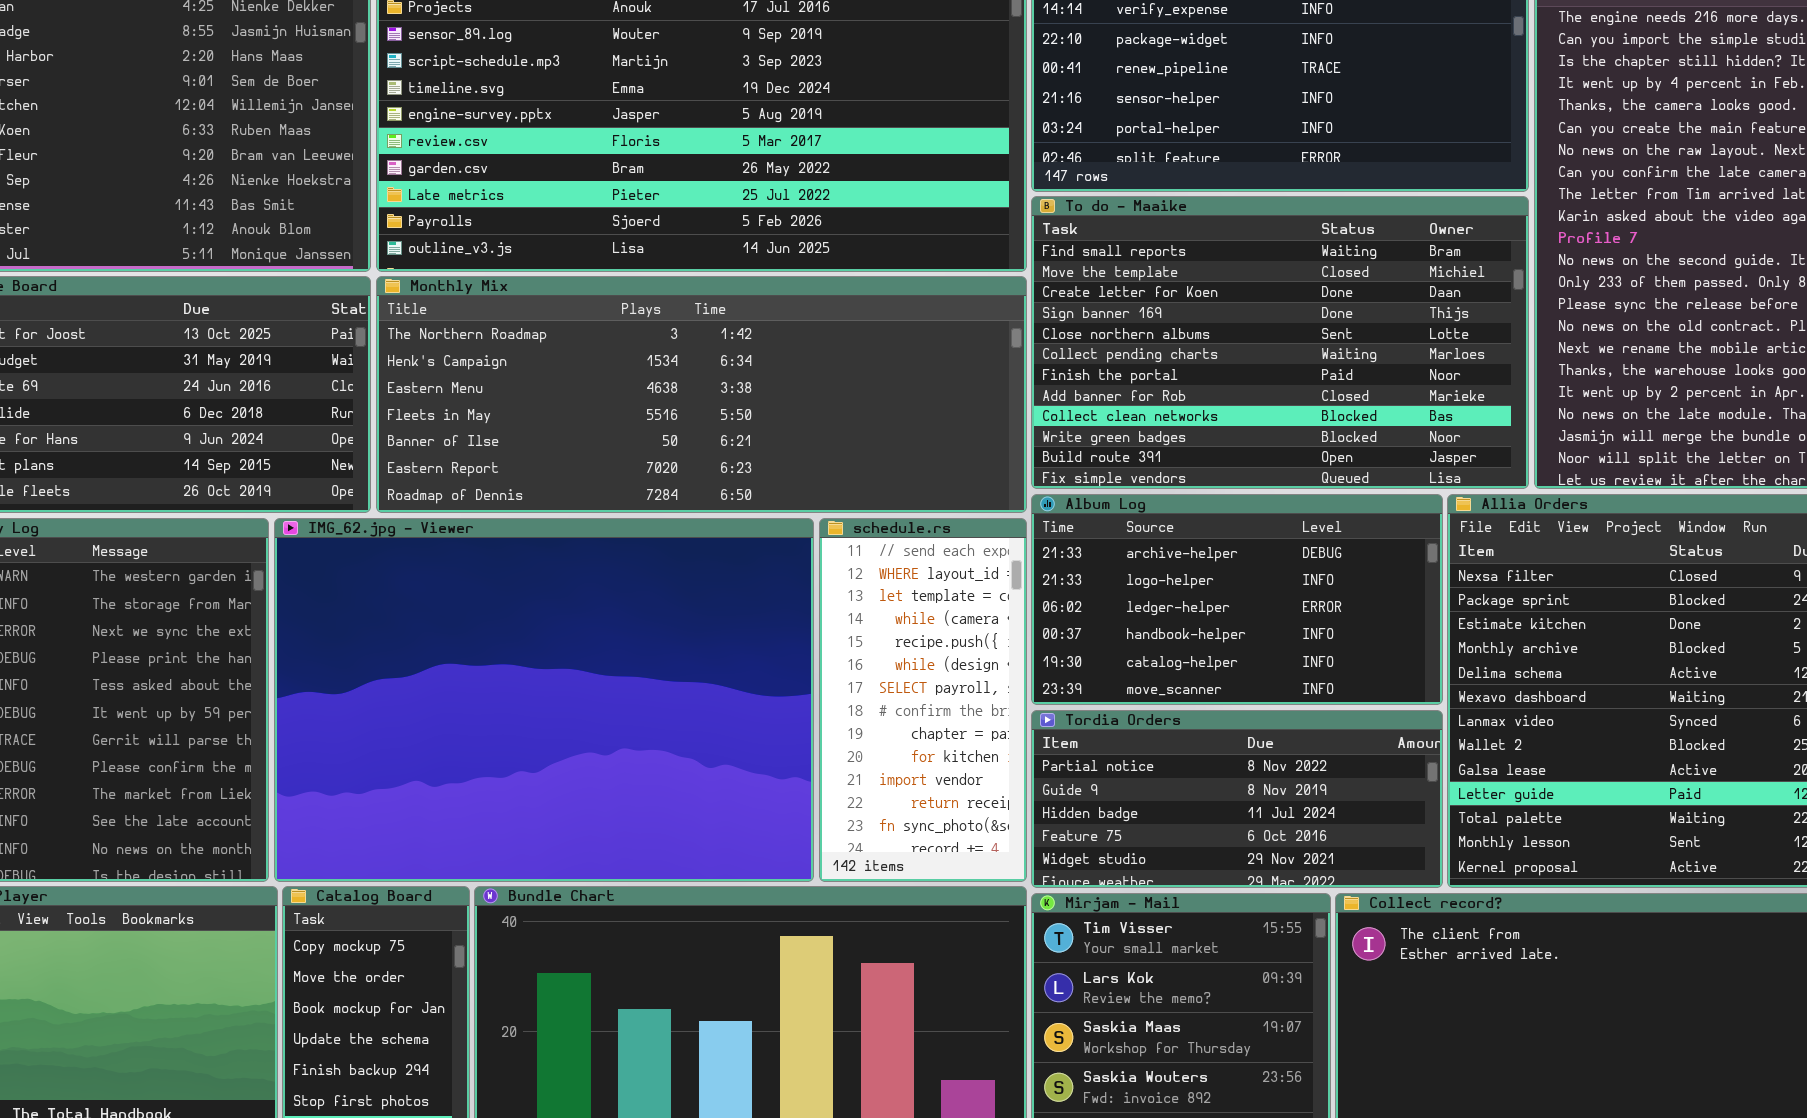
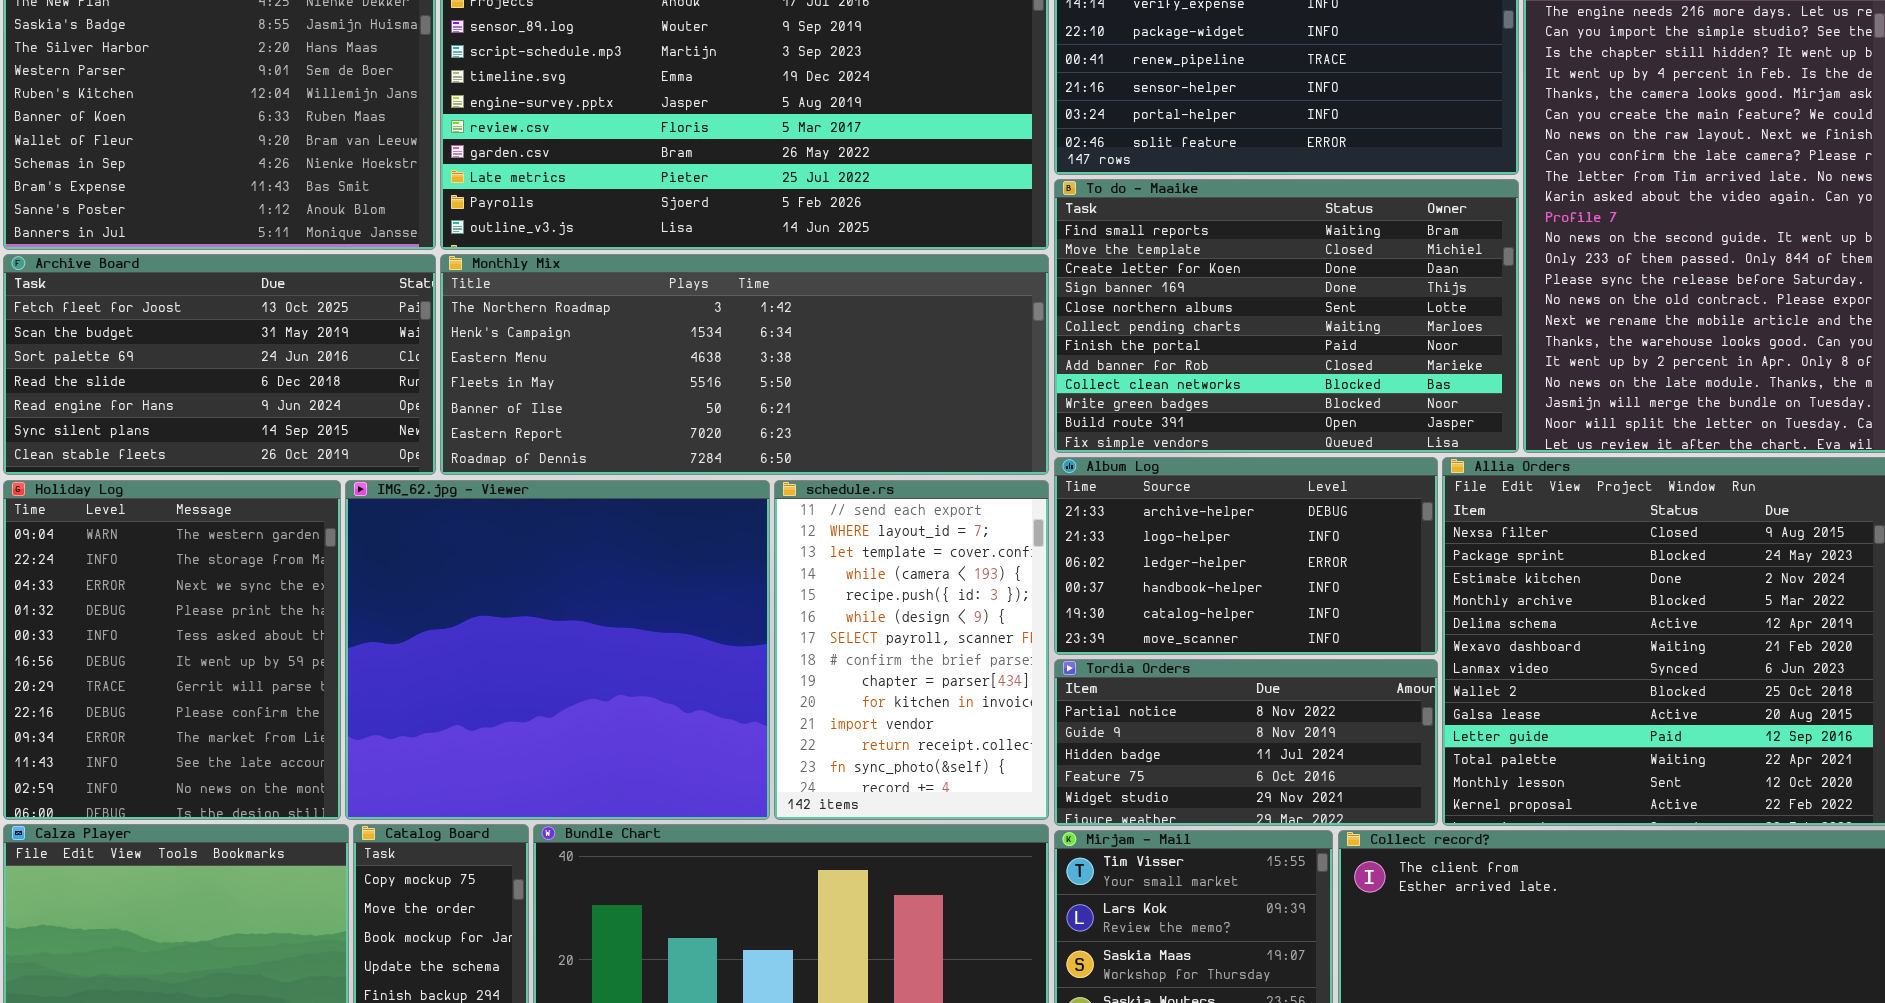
IMG_62.jpg - Viewer: [274,518,814,882] -> [345,480,770,820], resized
schedule.rs: [819,518,1027,882] -> [774,480,1049,820], resized

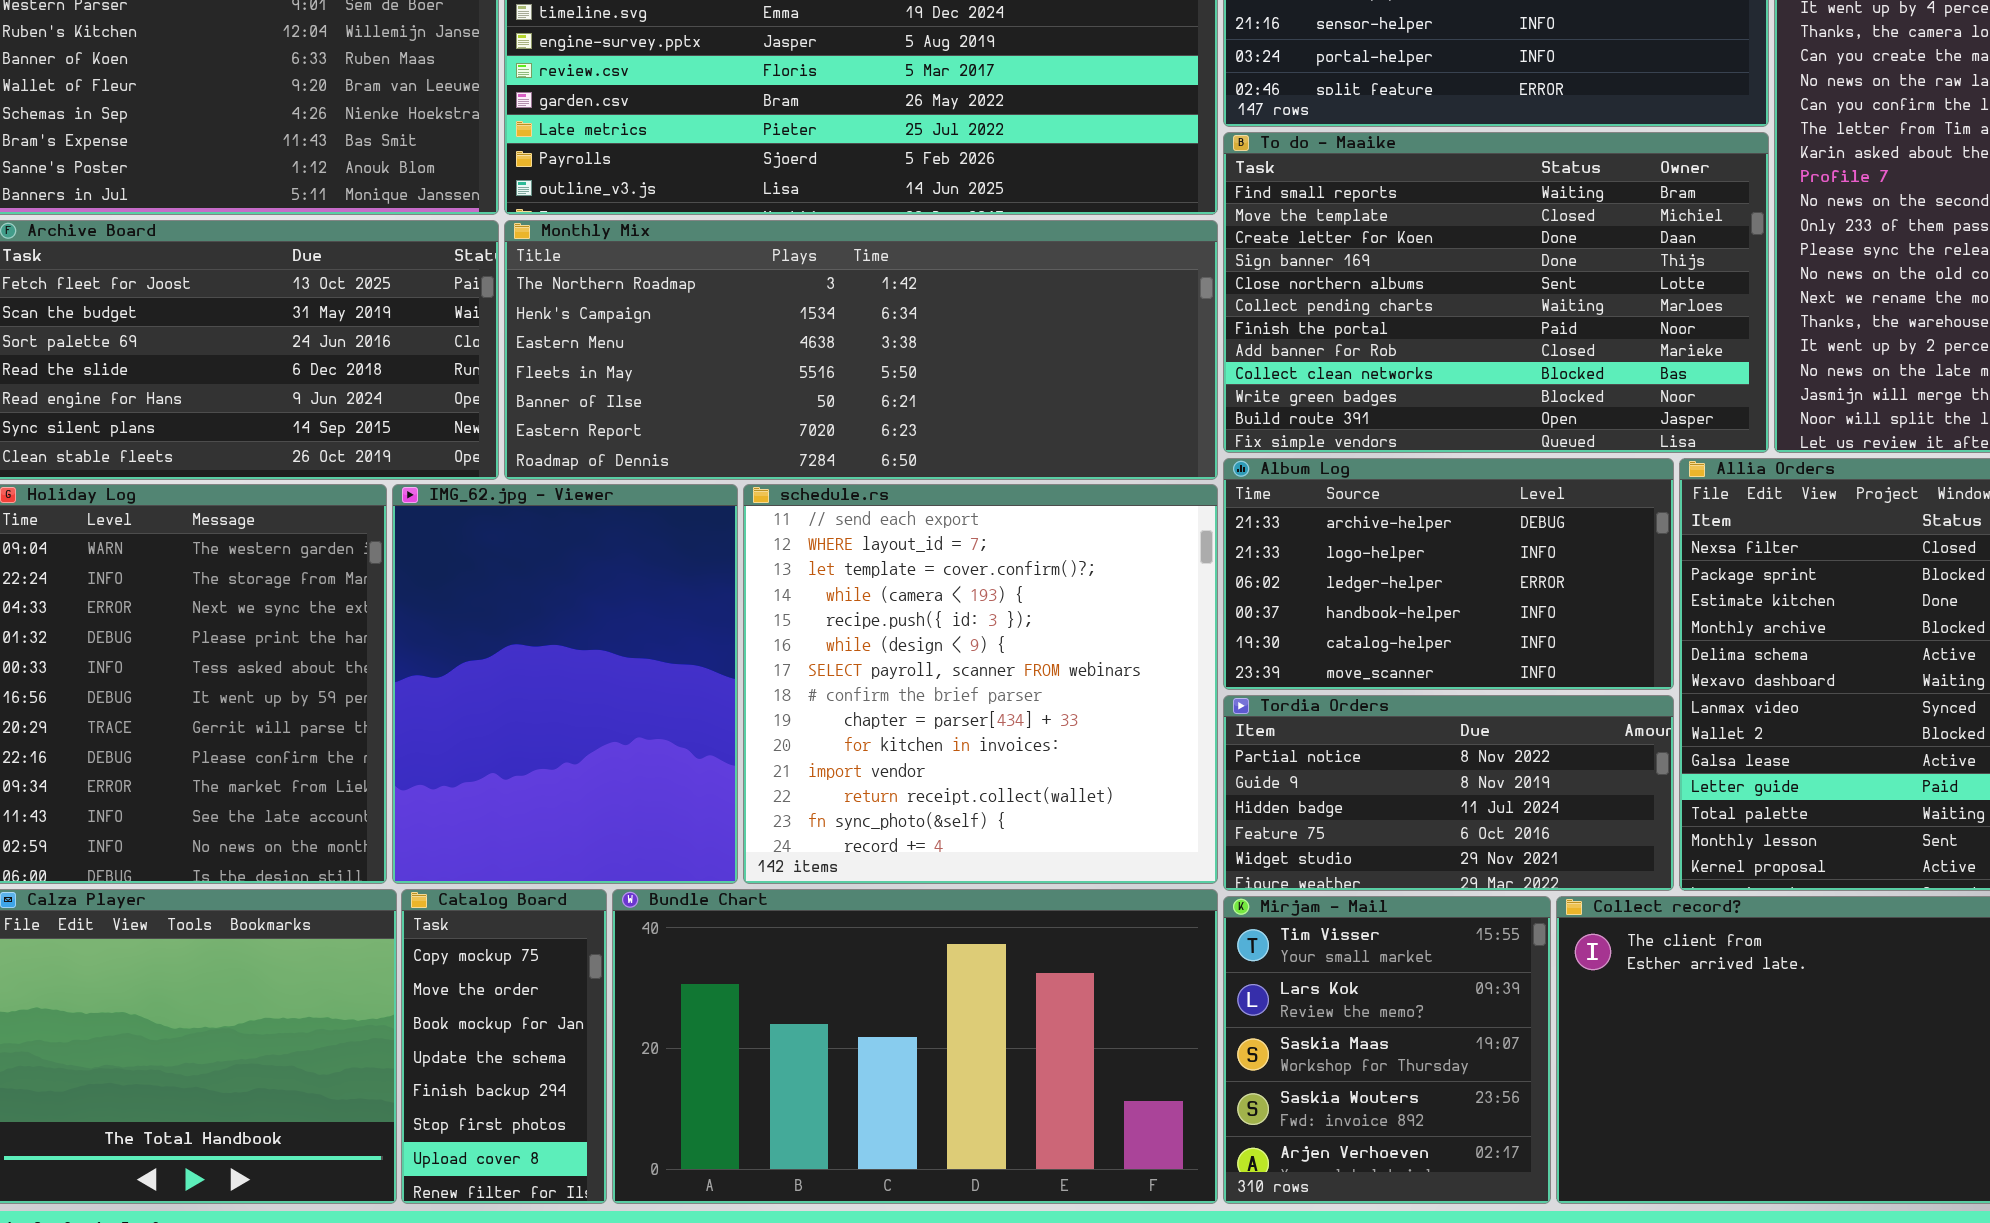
IMG_62.jpg - Viewer: [345,480,770,820] -> [392,484,738,884], resized
schedule.rs: [774,480,1049,820] -> [743,484,1218,884], resized

